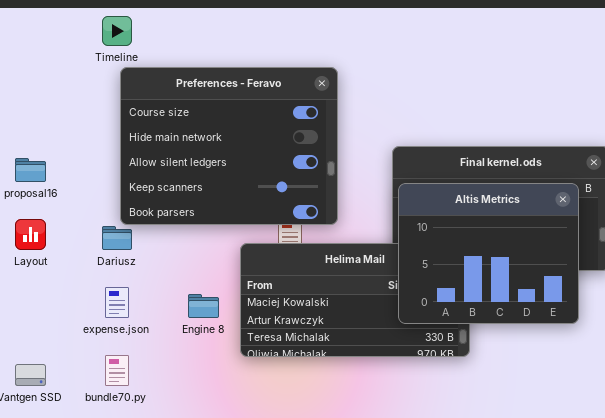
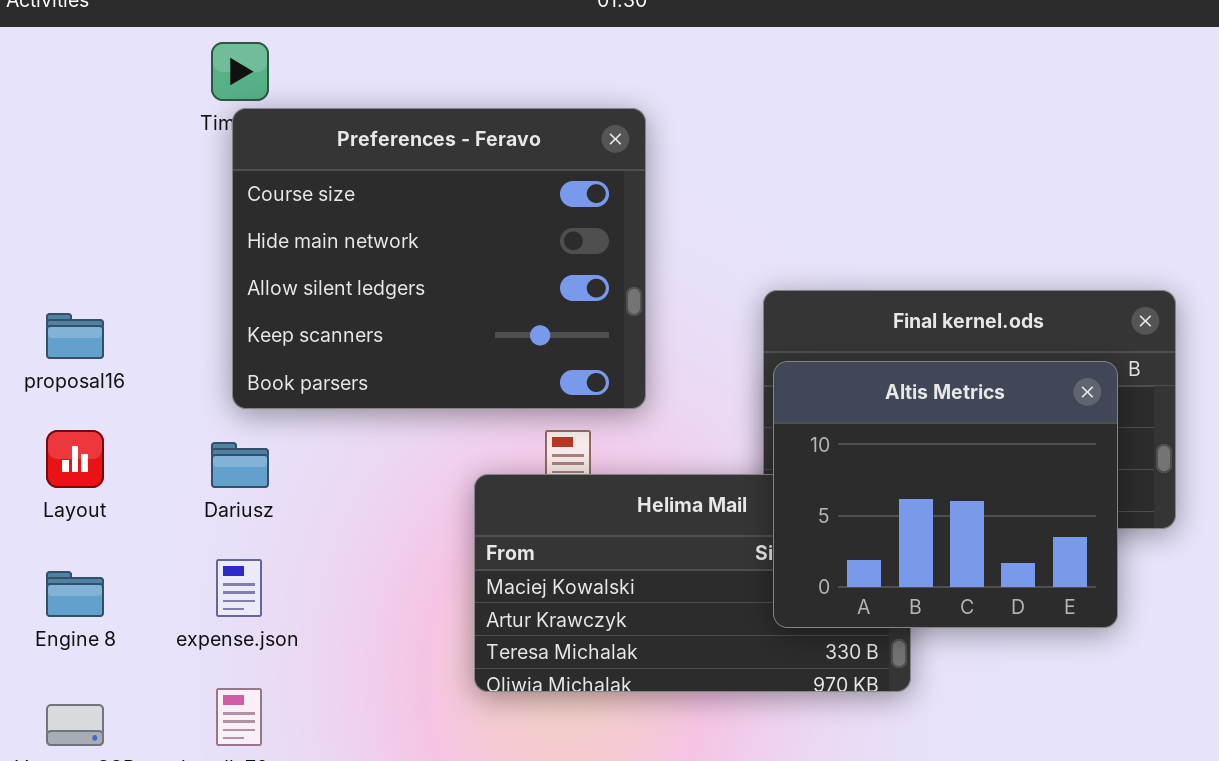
Preferences - Feravo: [120,67,338,225] -> [232,108,646,409], moved
Engine 8: [188,294,219,318] -> [46,571,104,617], moved

